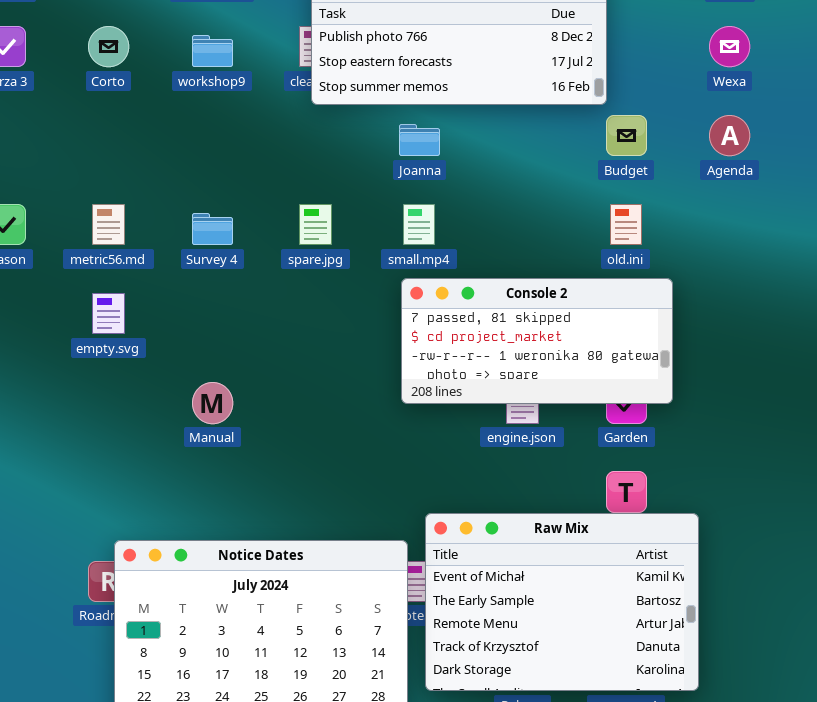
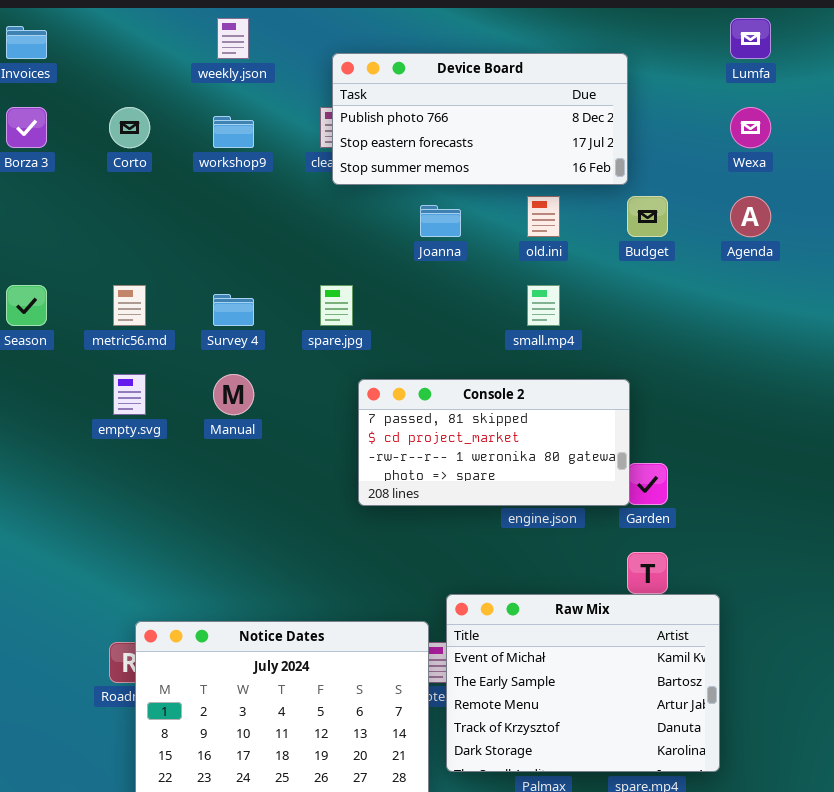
small.mp4: [403,204,435,245] -> [527,285,560,326], moved
old.ini: [610,204,642,245] -> [527,196,560,237], moved
Console 2: [401,278,673,404] -> [358,379,630,506], moved
Manual: [192,382,233,424] -> [213,374,254,415], moved

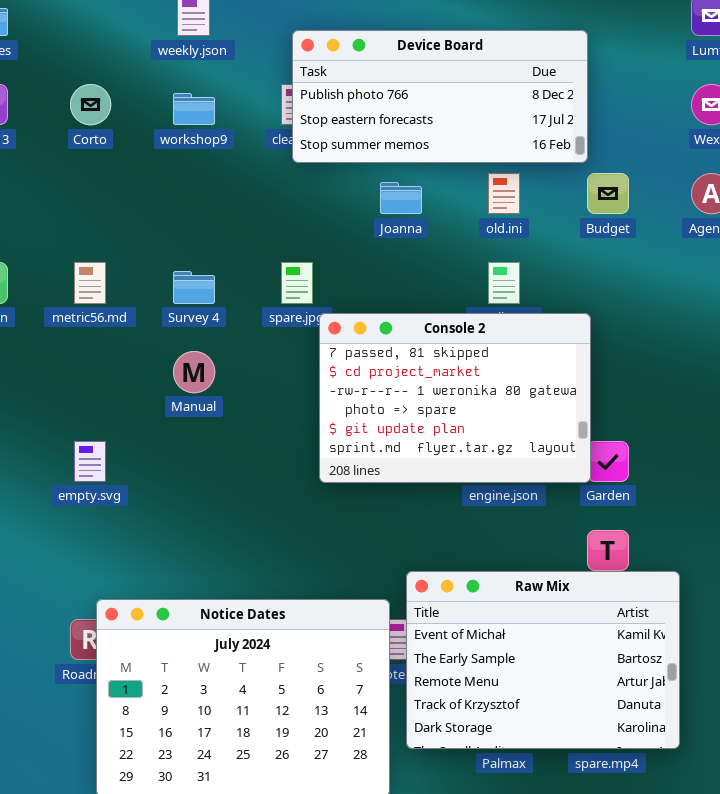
empty.svg: [113,374,146,415] -> [74,441,106,482], moved
Console 2: [358,379,630,506] -> [319,313,591,483], resized

